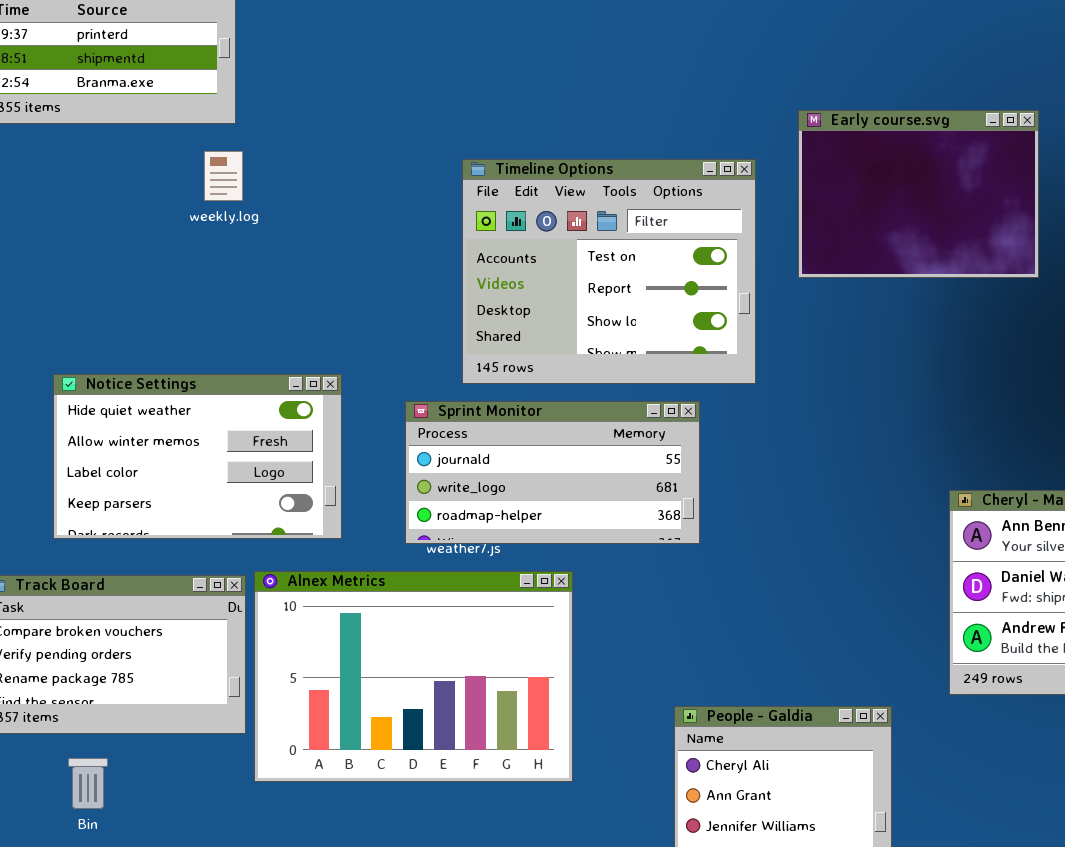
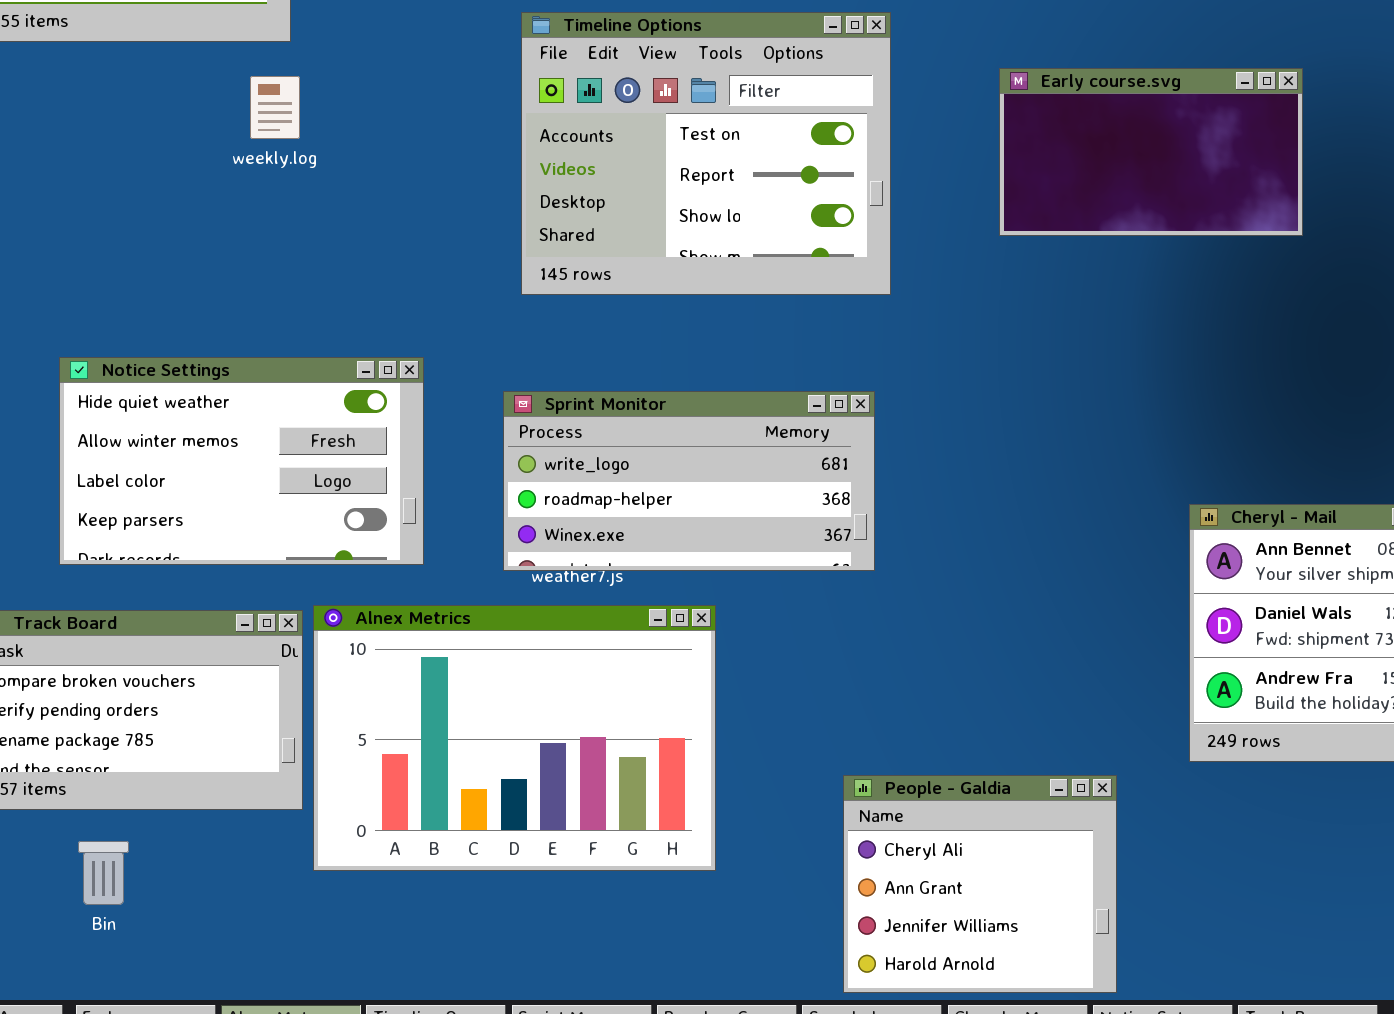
Early course.svg: [798,110,1039,278] -> [999,68,1303,236], resized
Timeline Options: [462,159,756,384] -> [521,12,891,295], moved
Sprint Monitor: [405,401,700,544] -> [503,391,875,571], scrolled down 1 row

